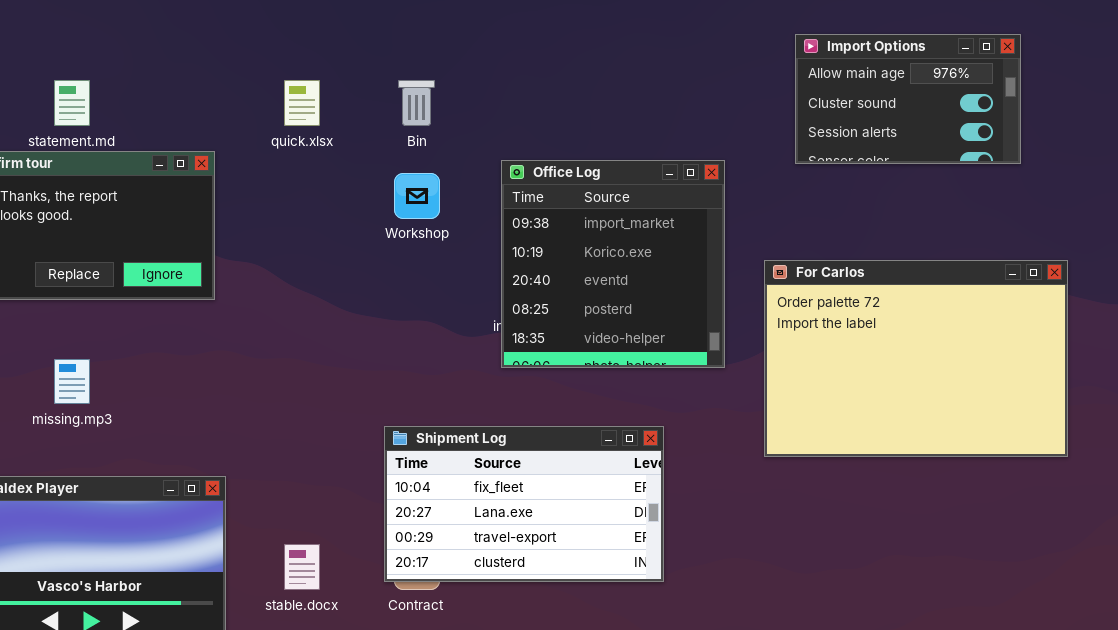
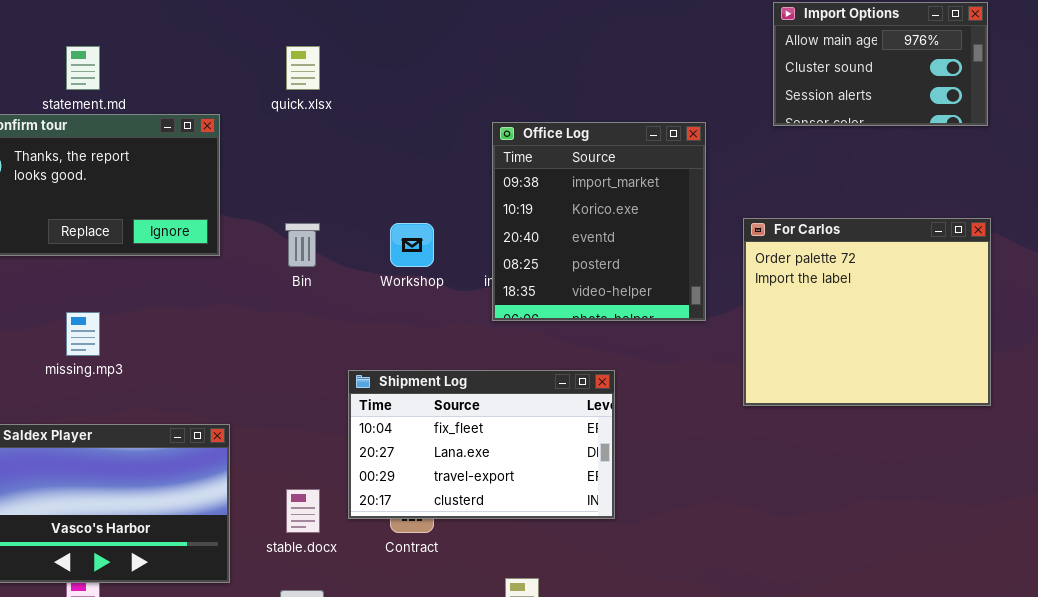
Bin: [398,80,435,126] -> [285,223,320,267], moved
Workshop: [394,173,440,219] -> [390,223,434,267], moved
For Carlos: [764,260,1068,457] -> [743,218,991,406], resized
Shipment Log: [384,426,664,582] -> [348,370,615,519], moved

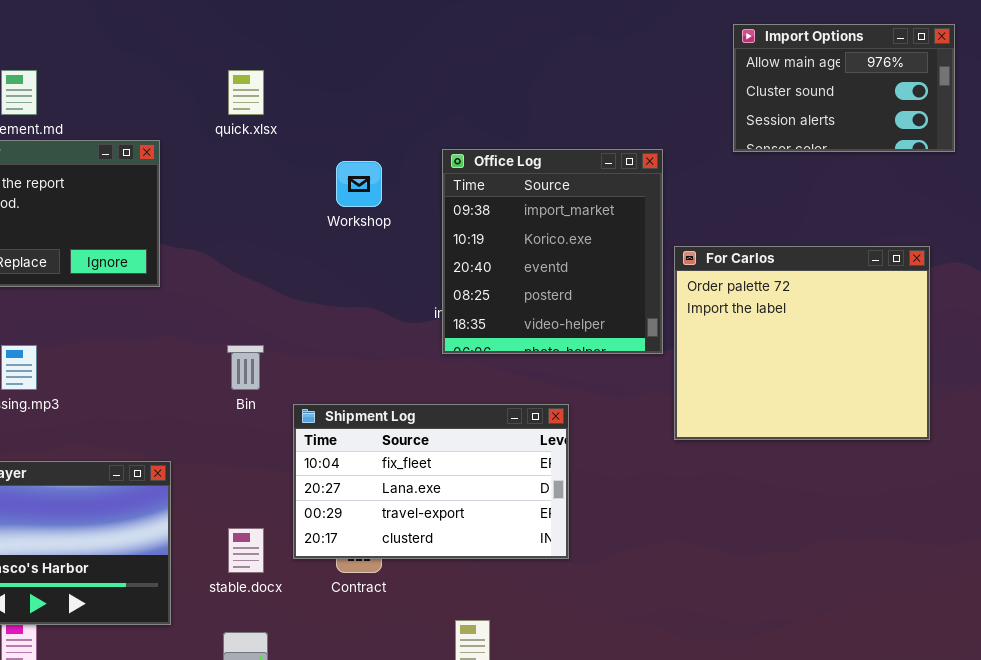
For Carlos: [743,218,991,406] -> [674,246,930,440], moved
Bin: [285,223,320,267] -> [227,345,264,390], moved
Workshop: [390,223,434,267] -> [336,161,382,207], moved

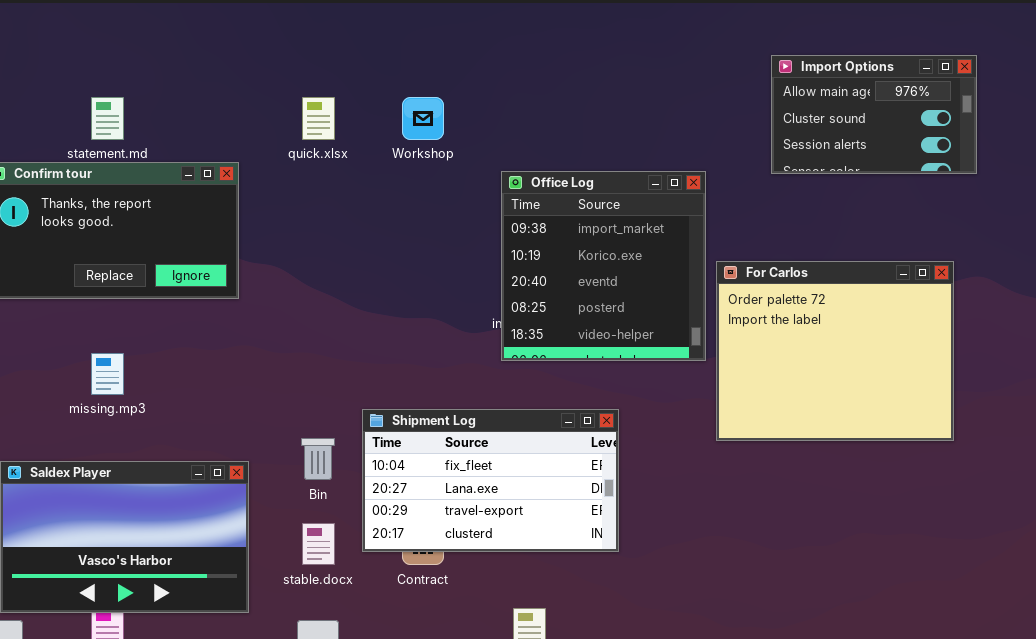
Workshop: [336,161,382,207] -> [402,97,444,140], moved
Bin: [227,345,264,390] -> [301,438,335,480], moved

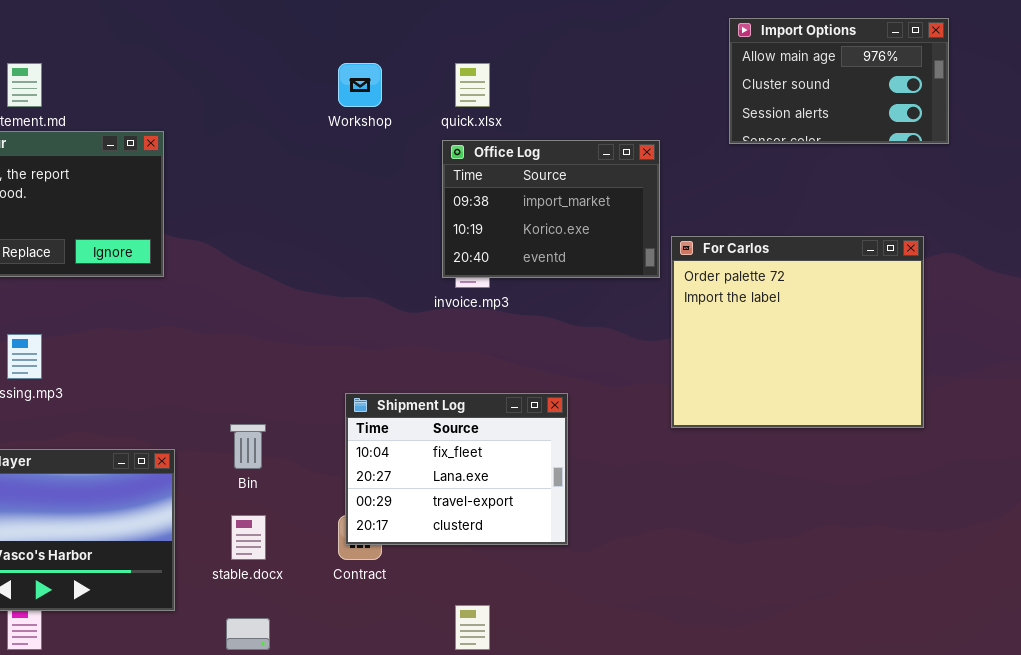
quick.xlsx: [302,97,335,140] -> [455,63,490,107], moved
Office Log: [501,171,706,361] -> [442,140,660,278], resized
Shipment Log: [362,409,619,552] -> [345,393,568,545], resized

